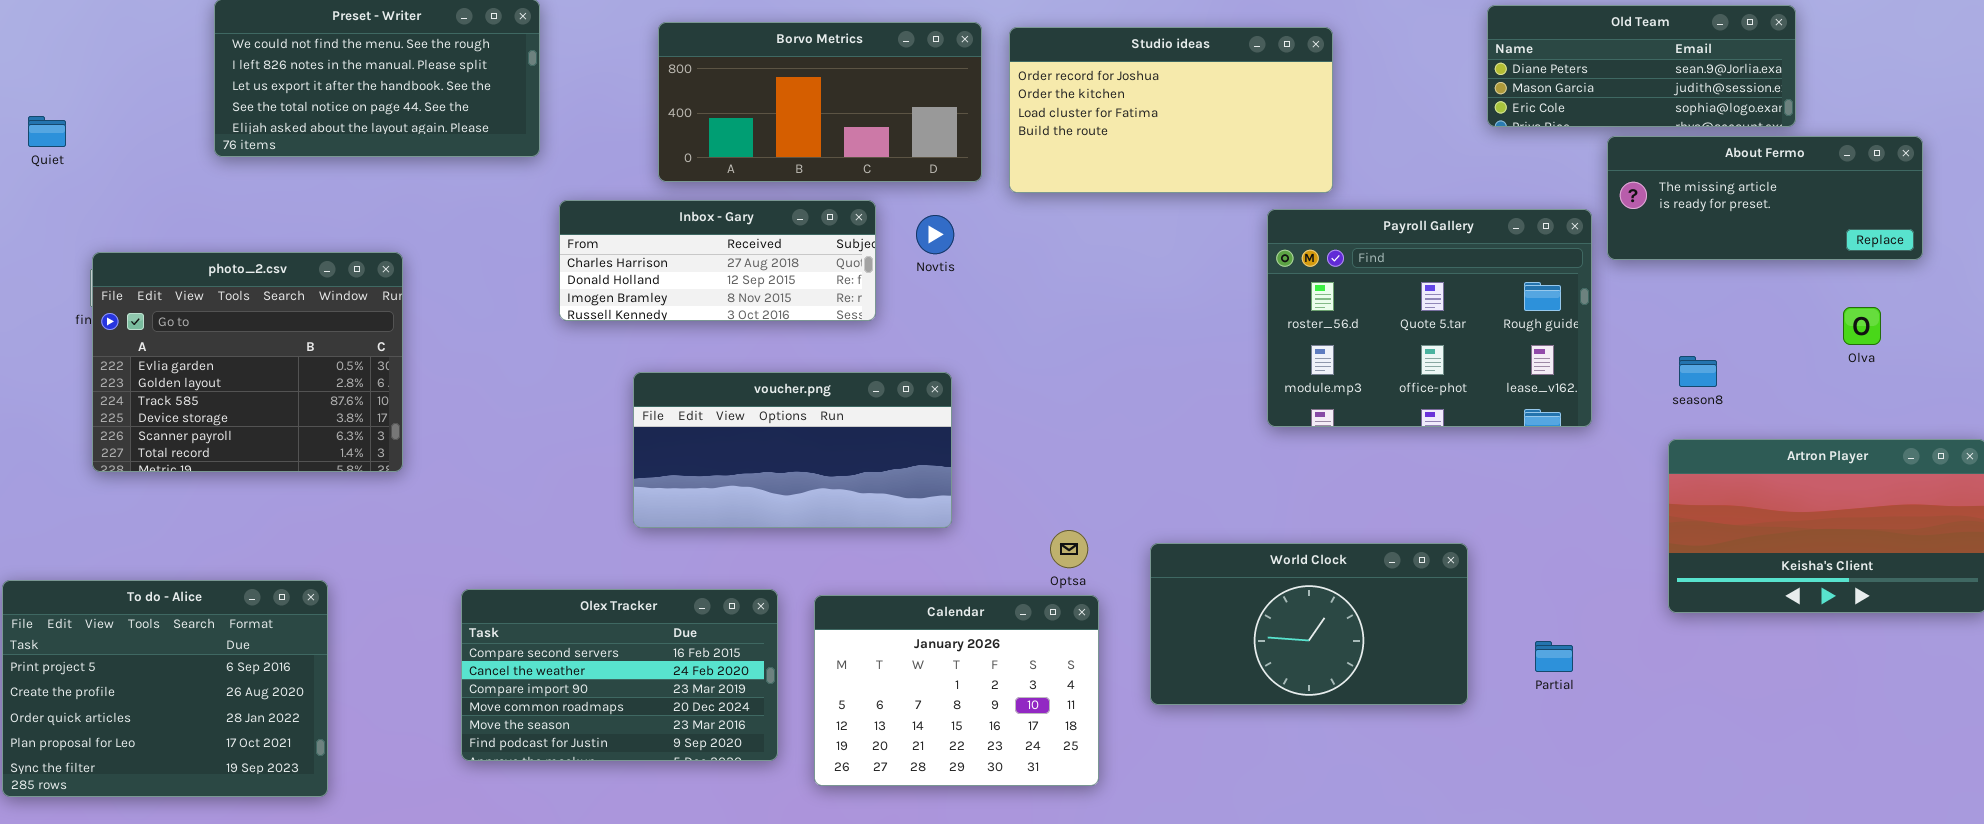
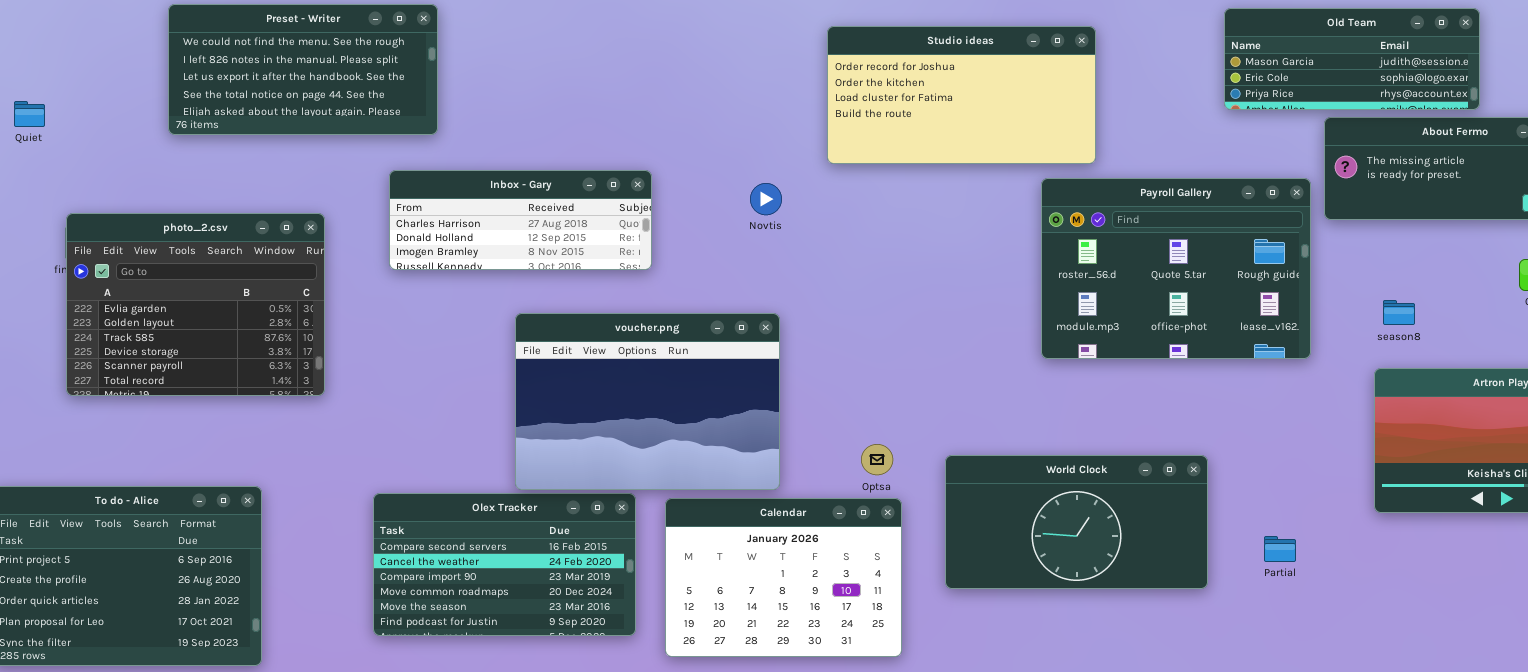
Old Team: [1487,5,1796,127] -> [1224,8,1480,110], scrolled down 1 row
Borvo Metrics: [658,22,982,182] -> none, closed
Inbox - Gary: [559,200,876,321] -> [389,170,652,270], moved
voucher.png: [633,372,952,528] -> [515,313,780,490], resized

